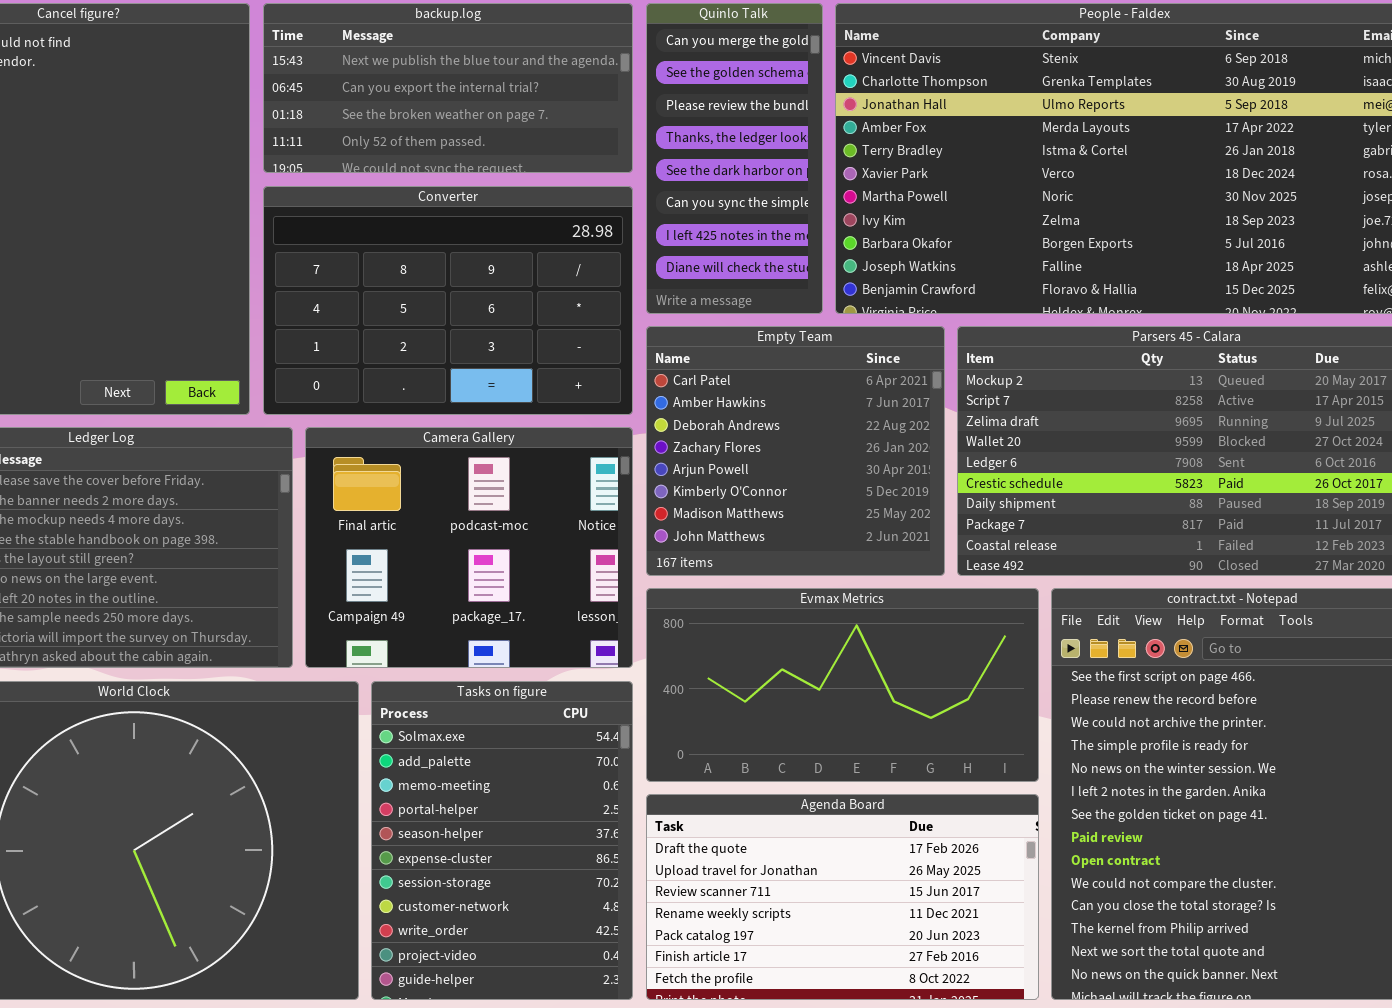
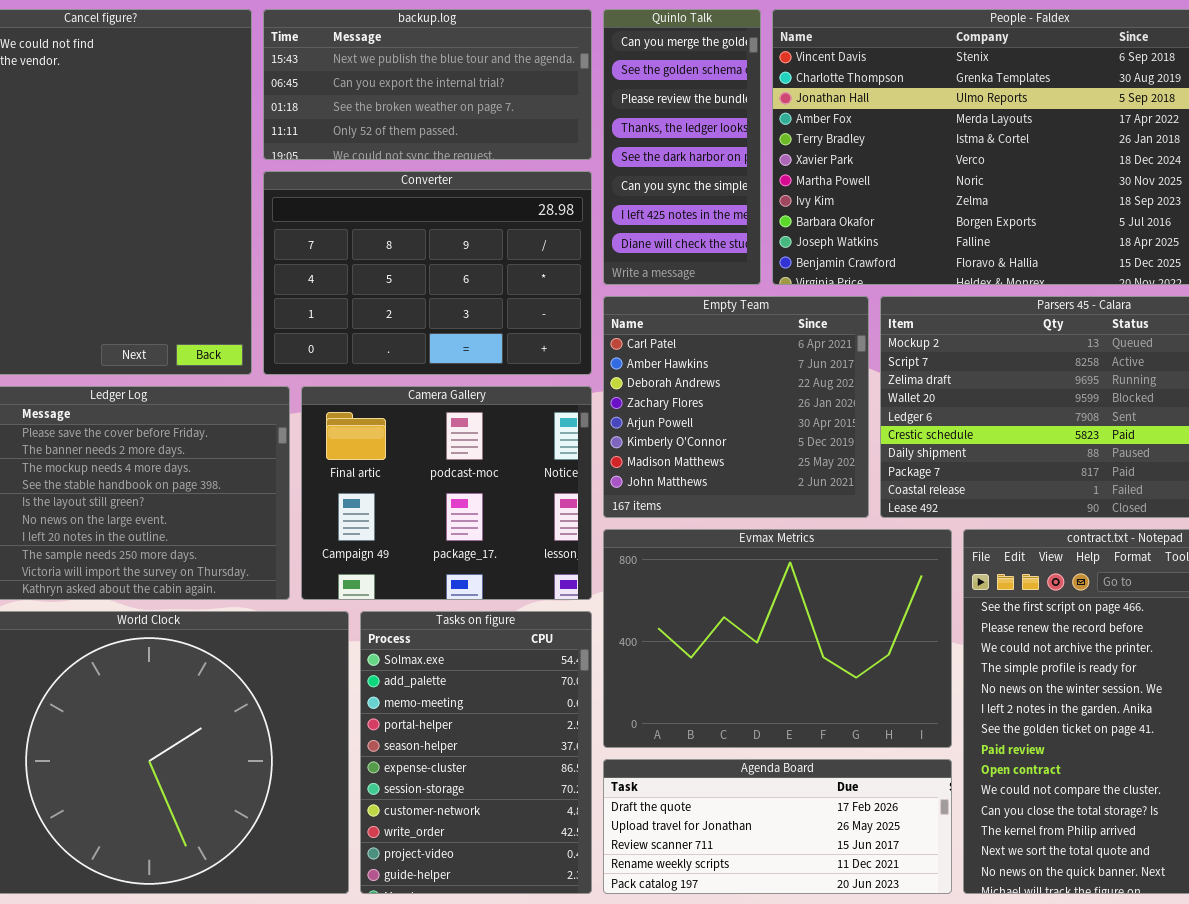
Evmax Metrics: [646,588,1039,782] -> [603,529,952,748], resized
Agenda Board: [646,794,1039,1000] -> [603,759,952,894], resized

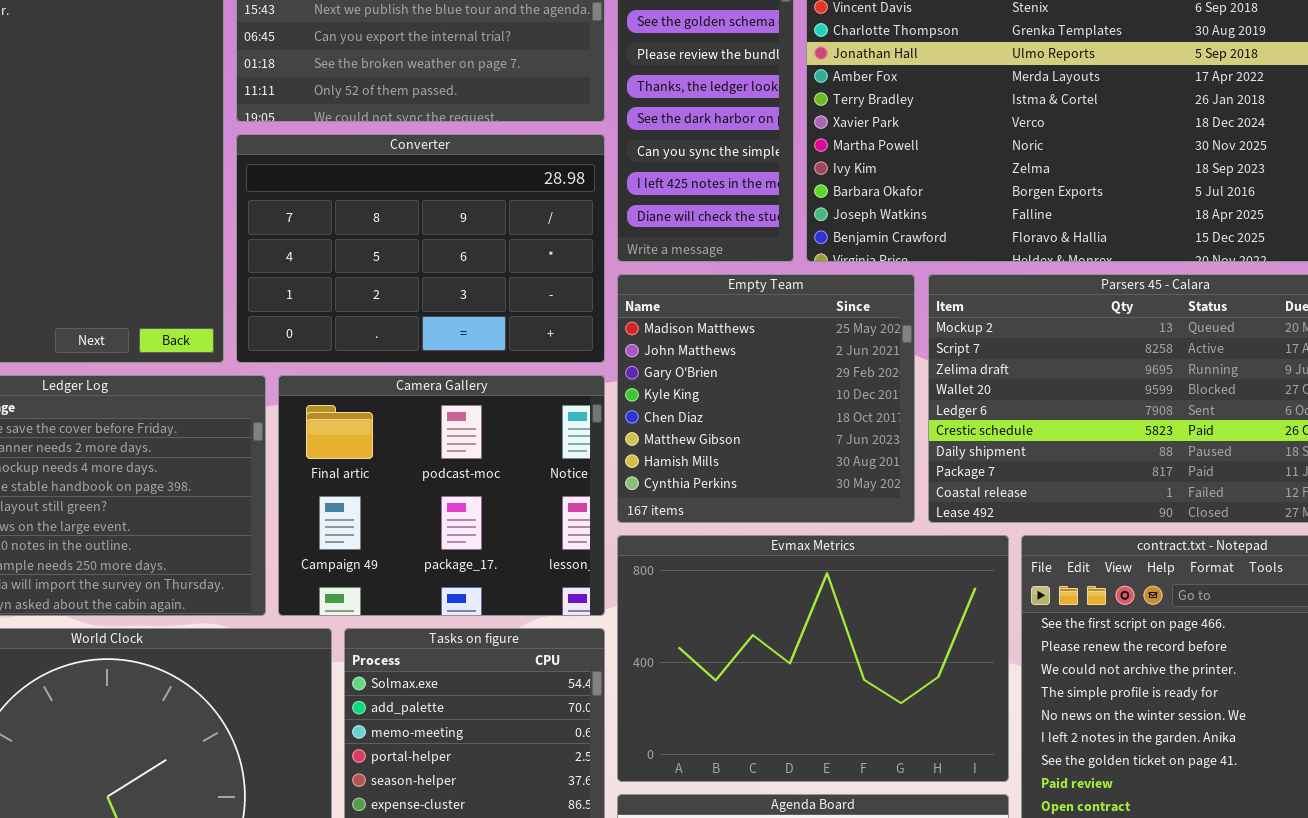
Empty Team: [603,296,869,518] -> [617,274,915,523], scrolled down 6 rows

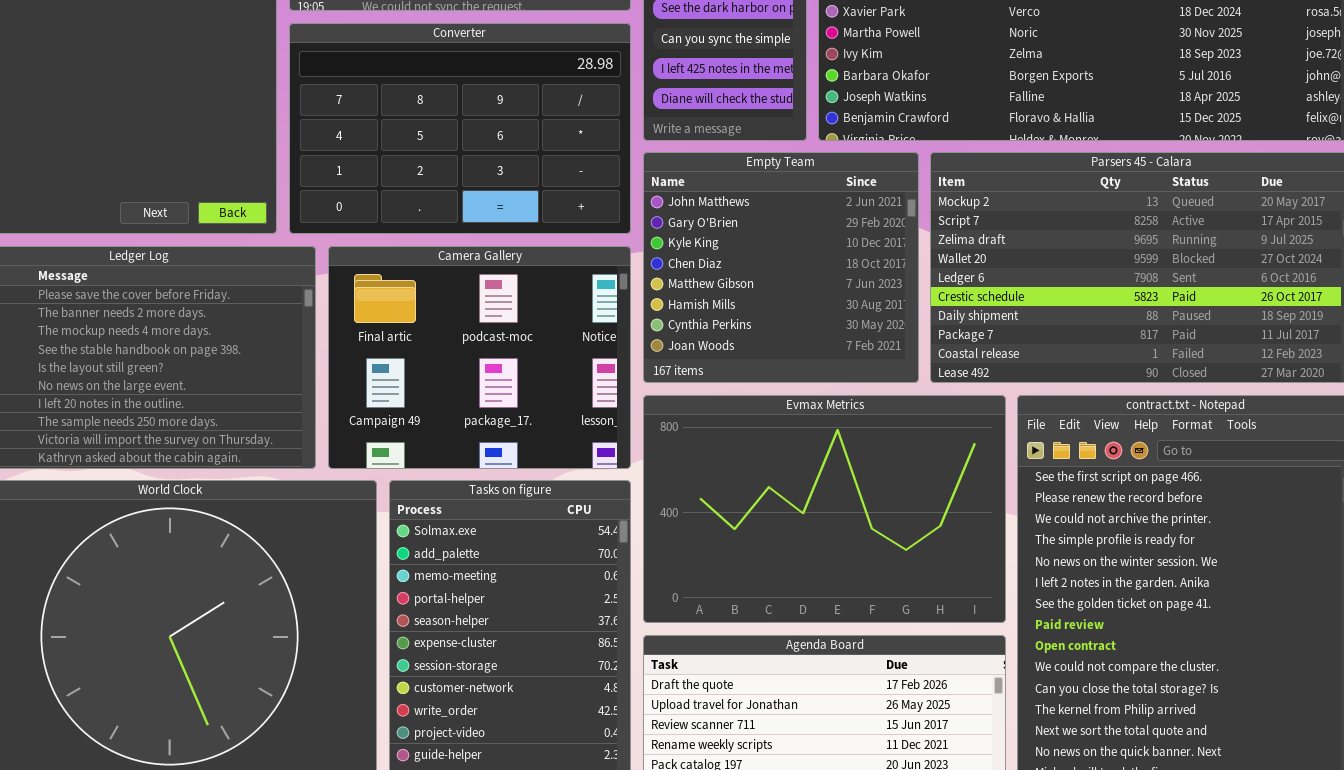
Empty Team: [617,274,915,523] -> [643,152,919,383], scrolled down 1 row

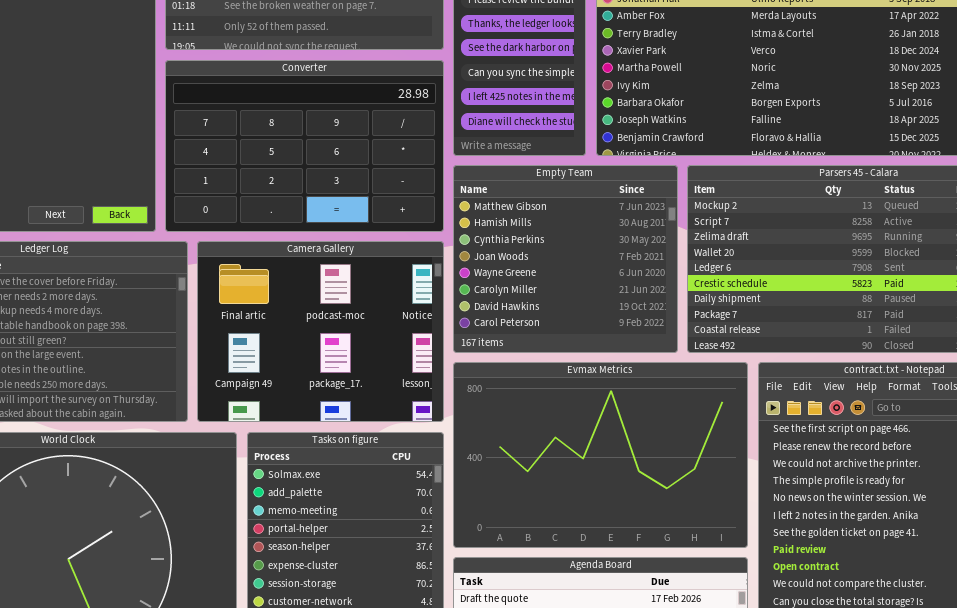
Empty Team: [643,152,919,383] -> [453,165,678,353], scrolled down 4 rows

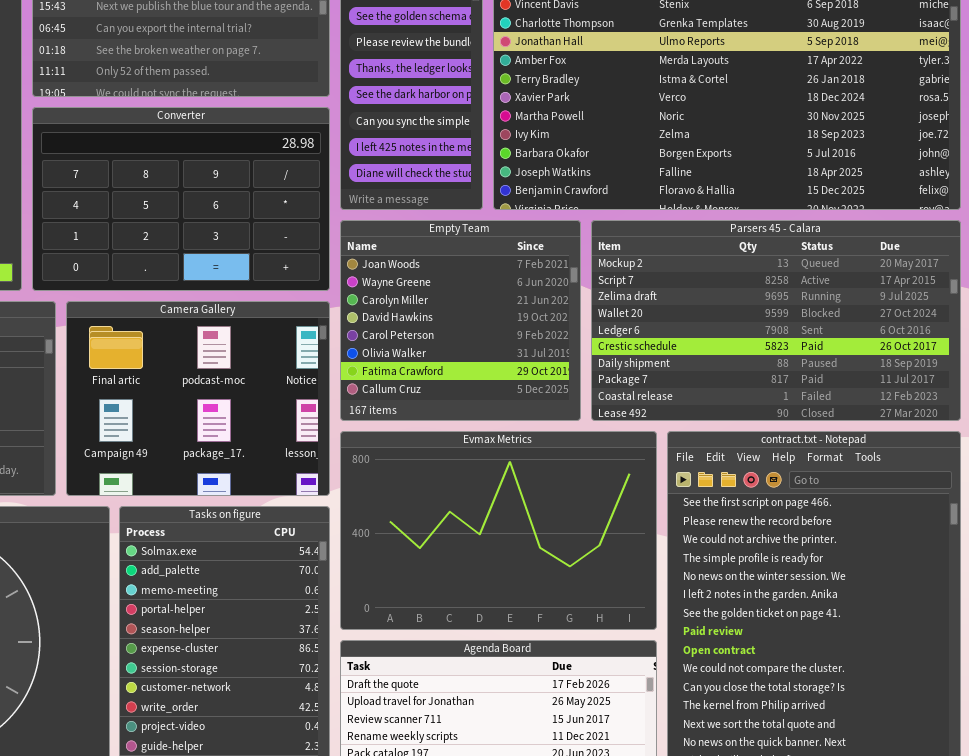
Empty Team: [453,165,678,353] -> [340,220,581,421], scrolled down 3 rows

